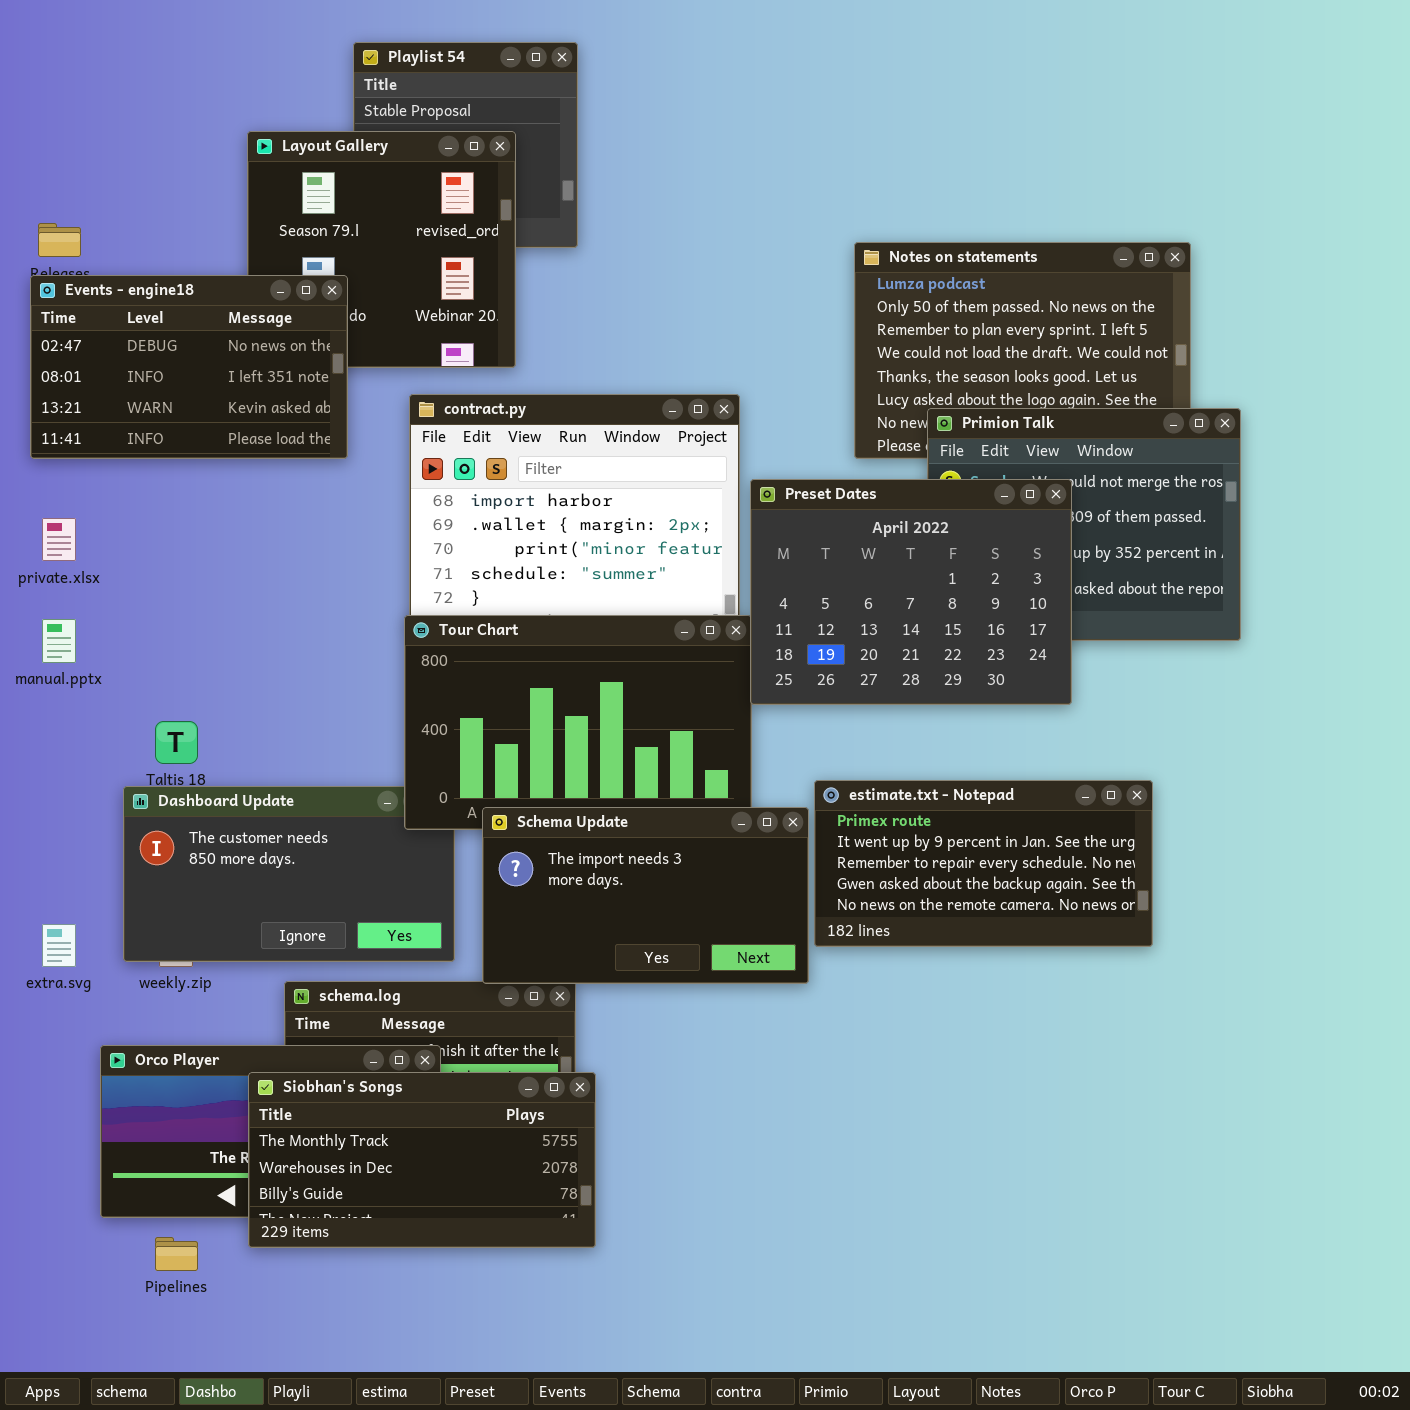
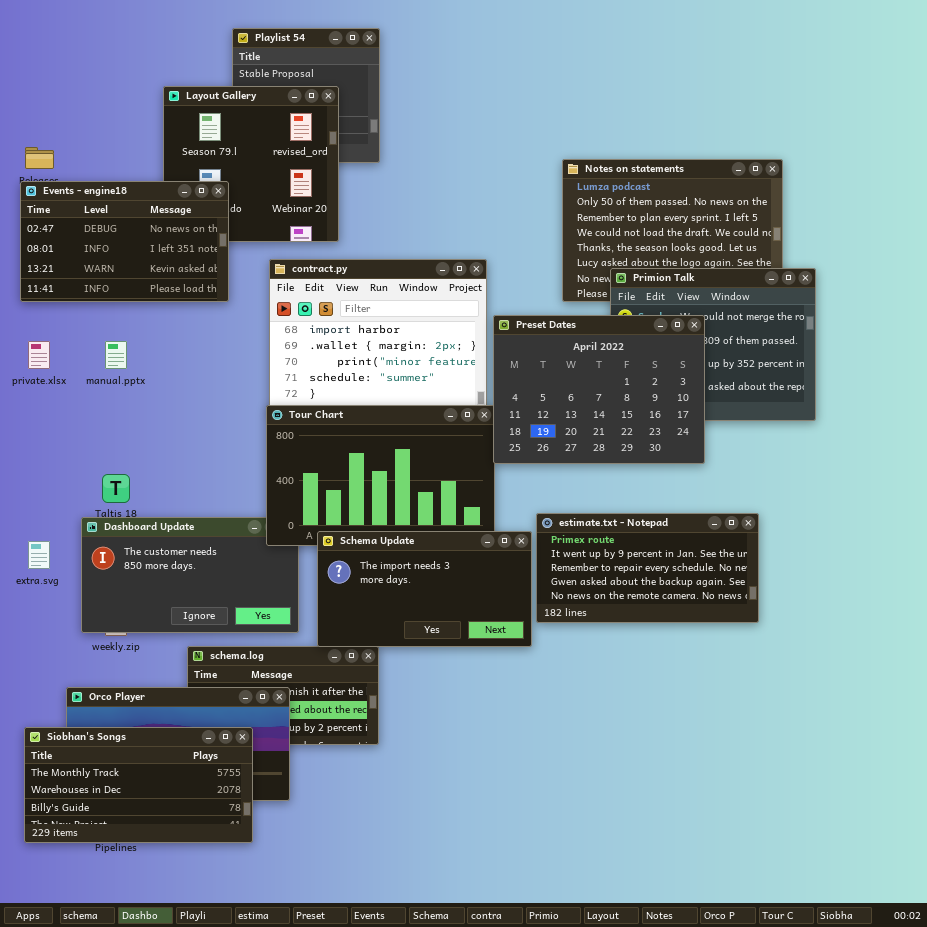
manual.pptx: [42,619,76,663] -> [105,341,127,369], moved
extra.svg: [42,924,76,967] -> [28,541,50,569], moved
Siobhan's Songs: [248,1072,596,1248] -> [24,727,253,843], moved

